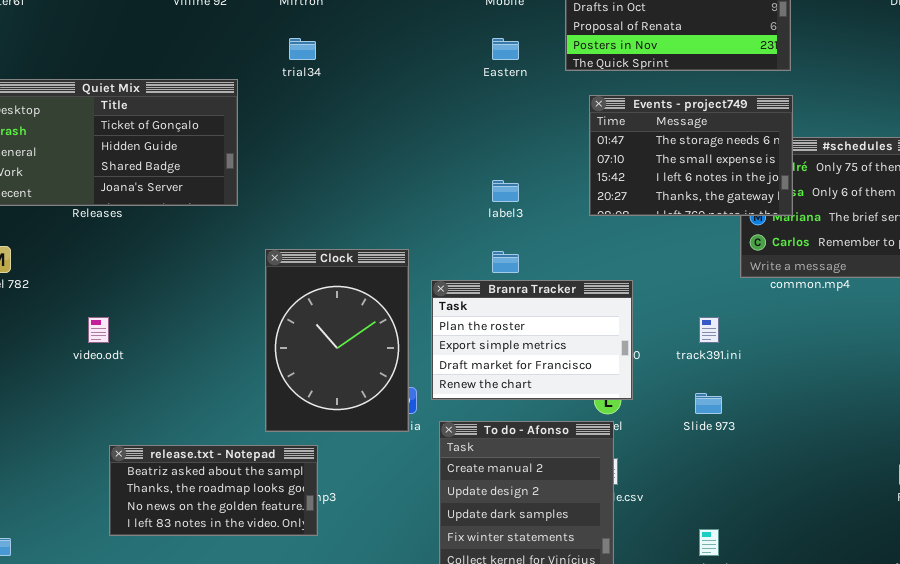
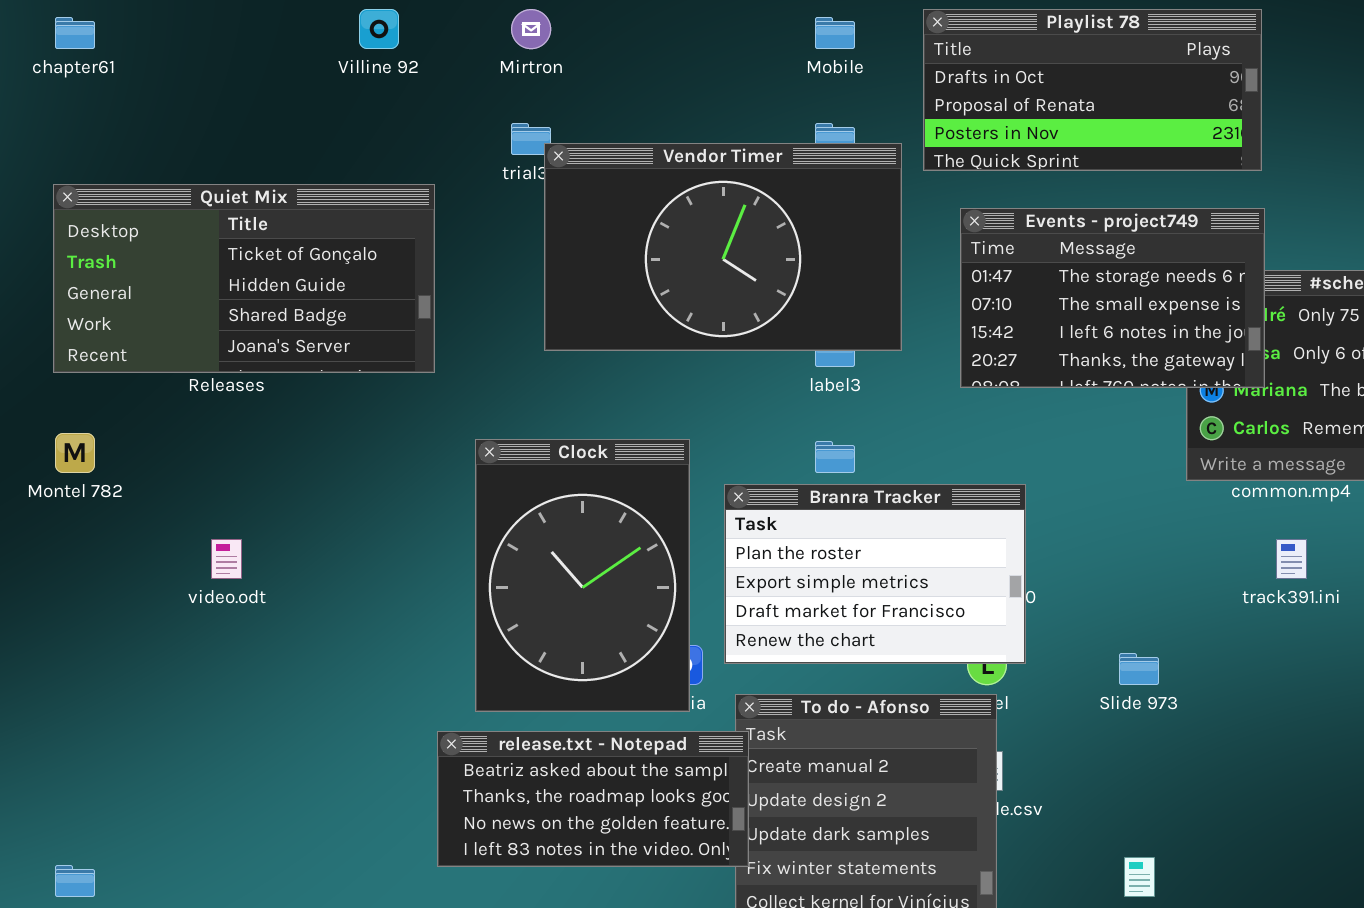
Vendor Timer: none -> [544,143,902,351], opened
track391.ini: [699,317,719,343] -> [1276,539,1307,579], moved
release.txt - Notepad: [109,445,318,536] -> [437,731,749,867], moved

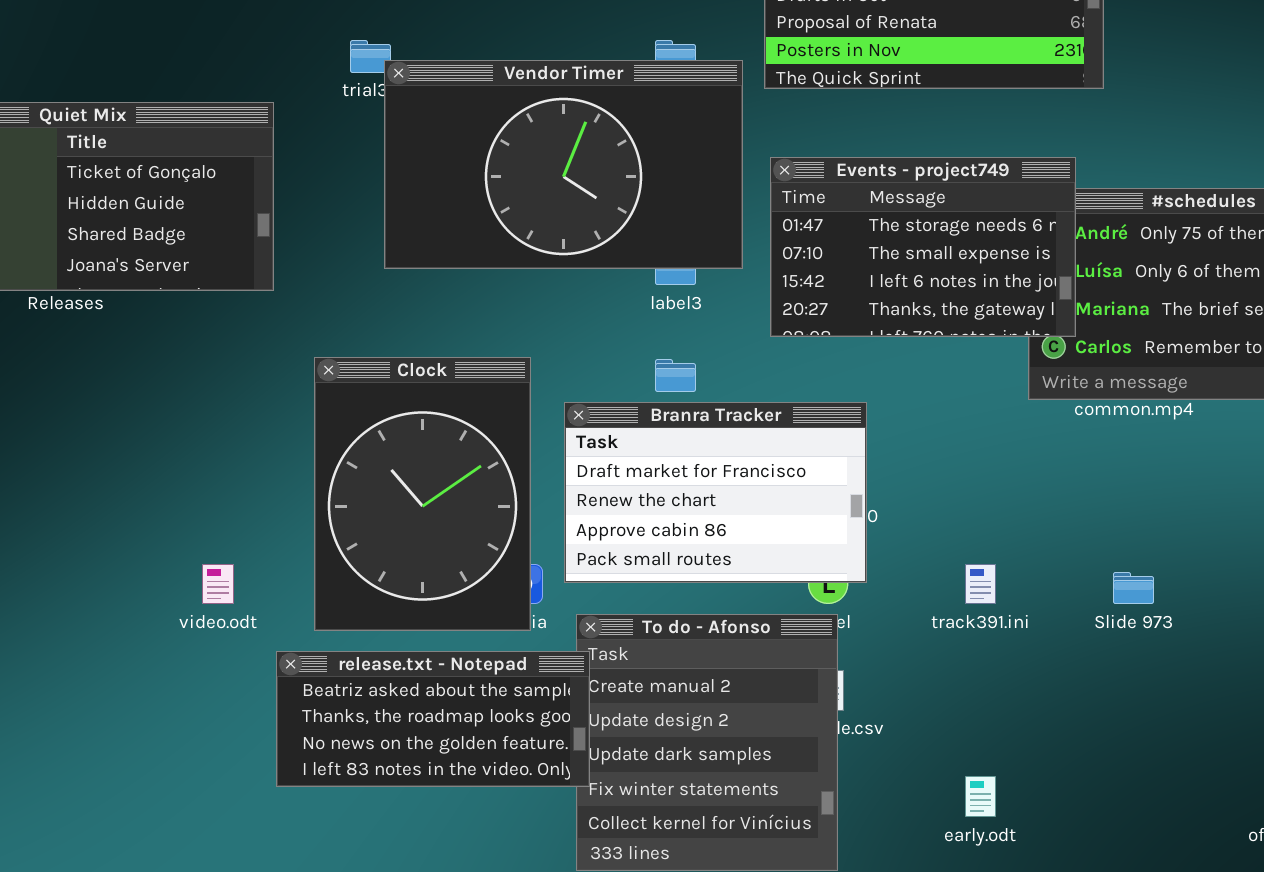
Events - project749: [960,208,1265,388] -> [770,157,1076,337], moved
Branra Tracker: [724,484,1026,664] -> [564,402,867,583], scrolled down 2 rows
video.odt: [211,539,242,579] -> [202,564,234,604], moved
track391.ini: [1276,539,1307,579] -> [965,564,996,604], moved
Slide 973: [1119,653,1159,685] -> [1113,572,1154,604], moved

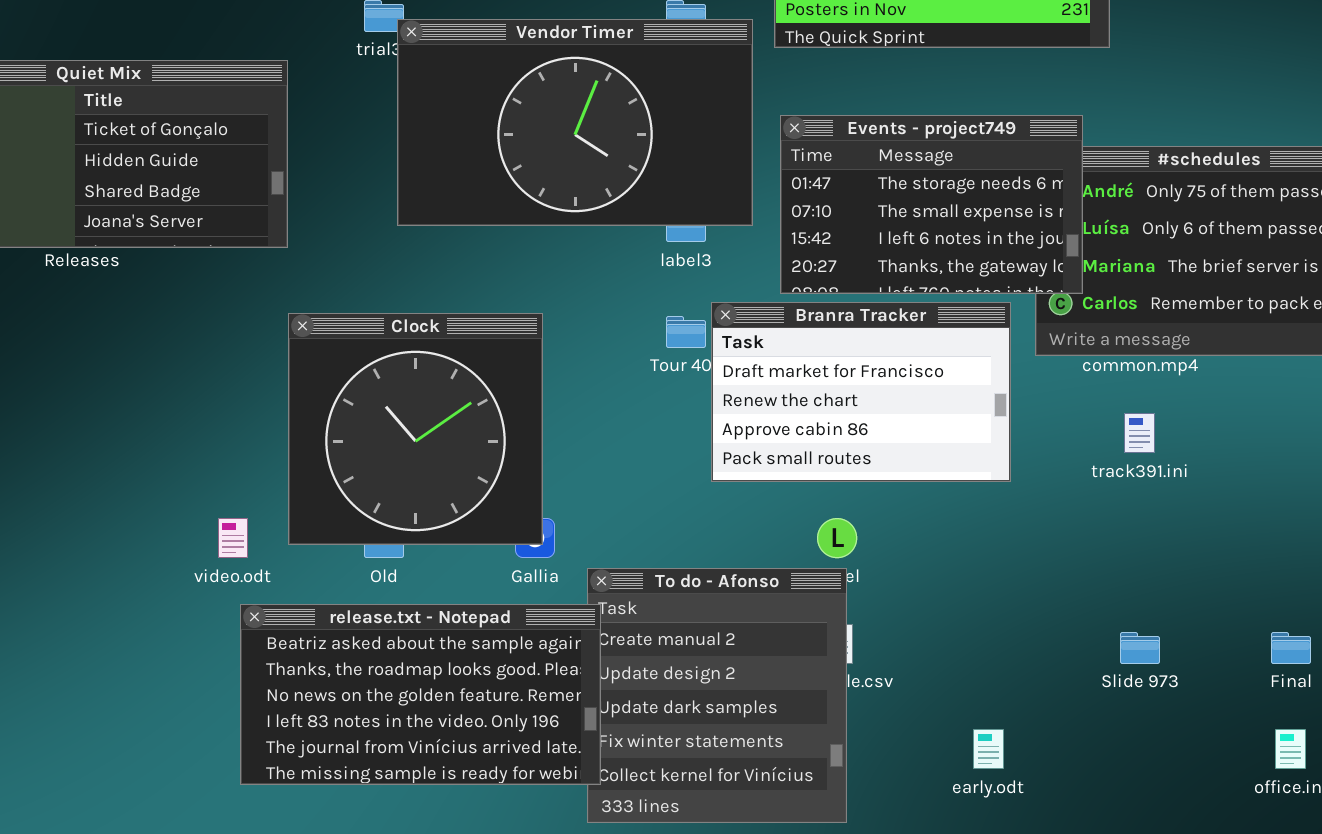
Clock: [314,357,531,631] -> [288,313,543,545], resized
Branra Tracker: [564,402,867,583] -> [711,302,1011,482], moved
track391.ini: [965,564,996,604] -> [1124,413,1155,453], moved
Slide 973: [1113,572,1154,604] -> [1120,632,1160,664], moved
release.txt - Notepad: [276,651,590,787] -> [240,604,601,785], resized

